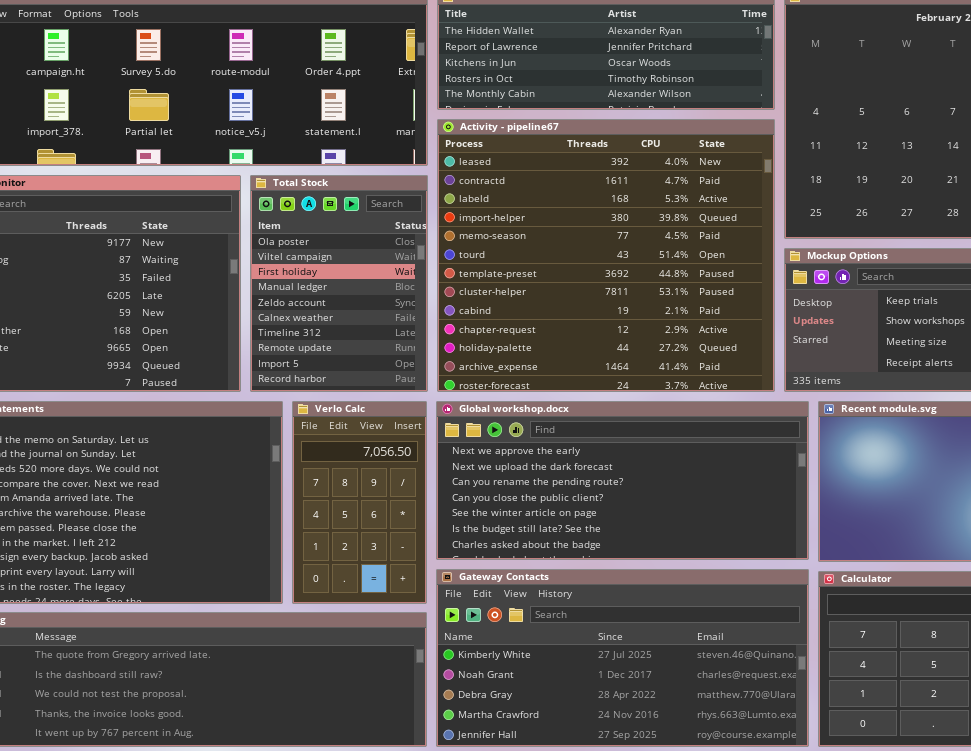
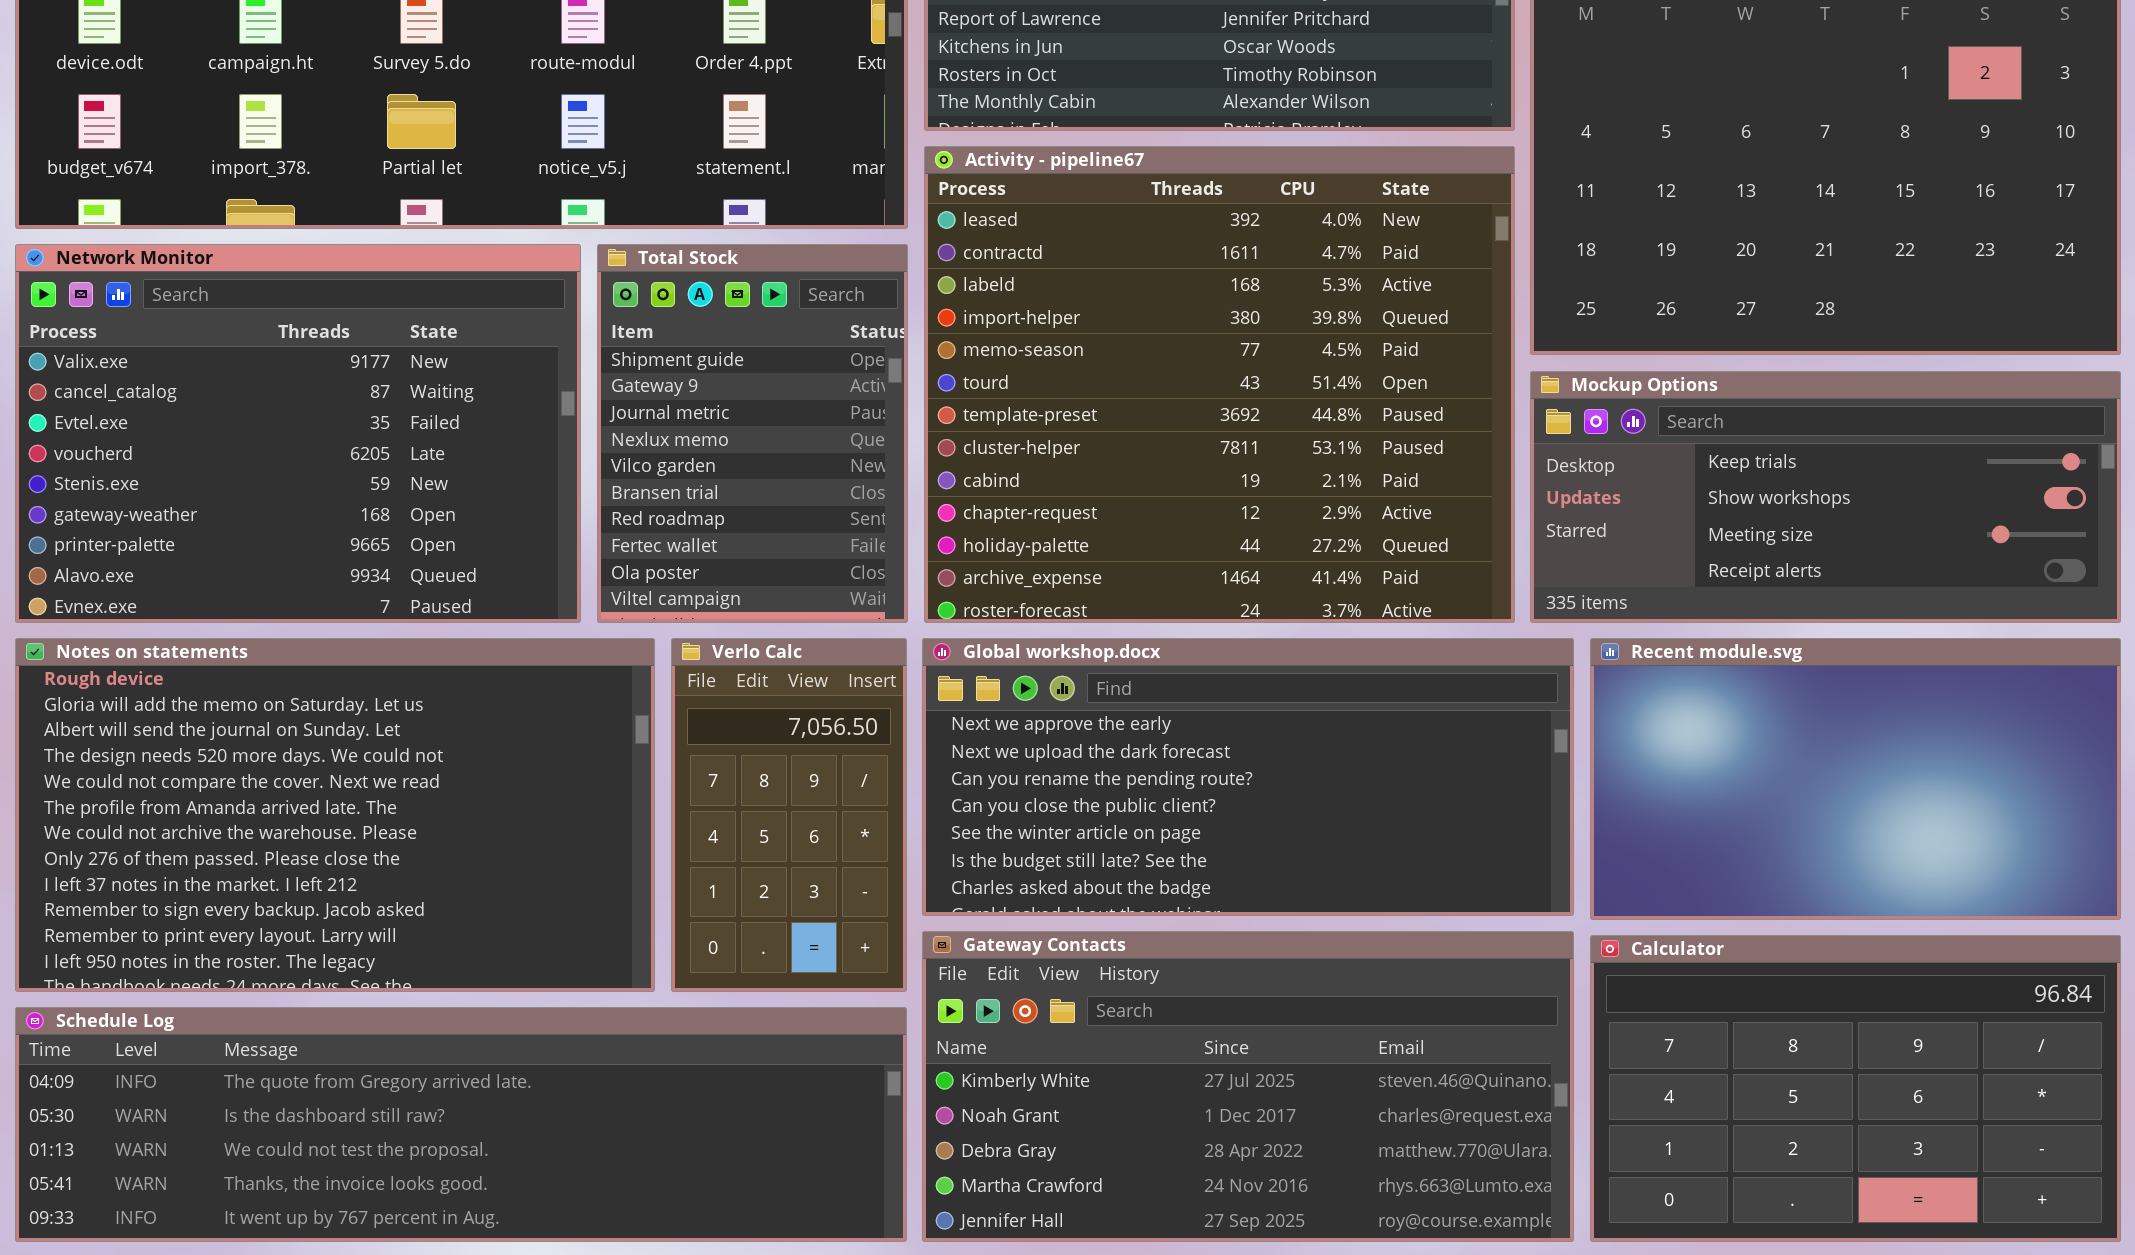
Total Stock: [250,175,428,392] -> [597,244,908,623], scrolled up 8 rows

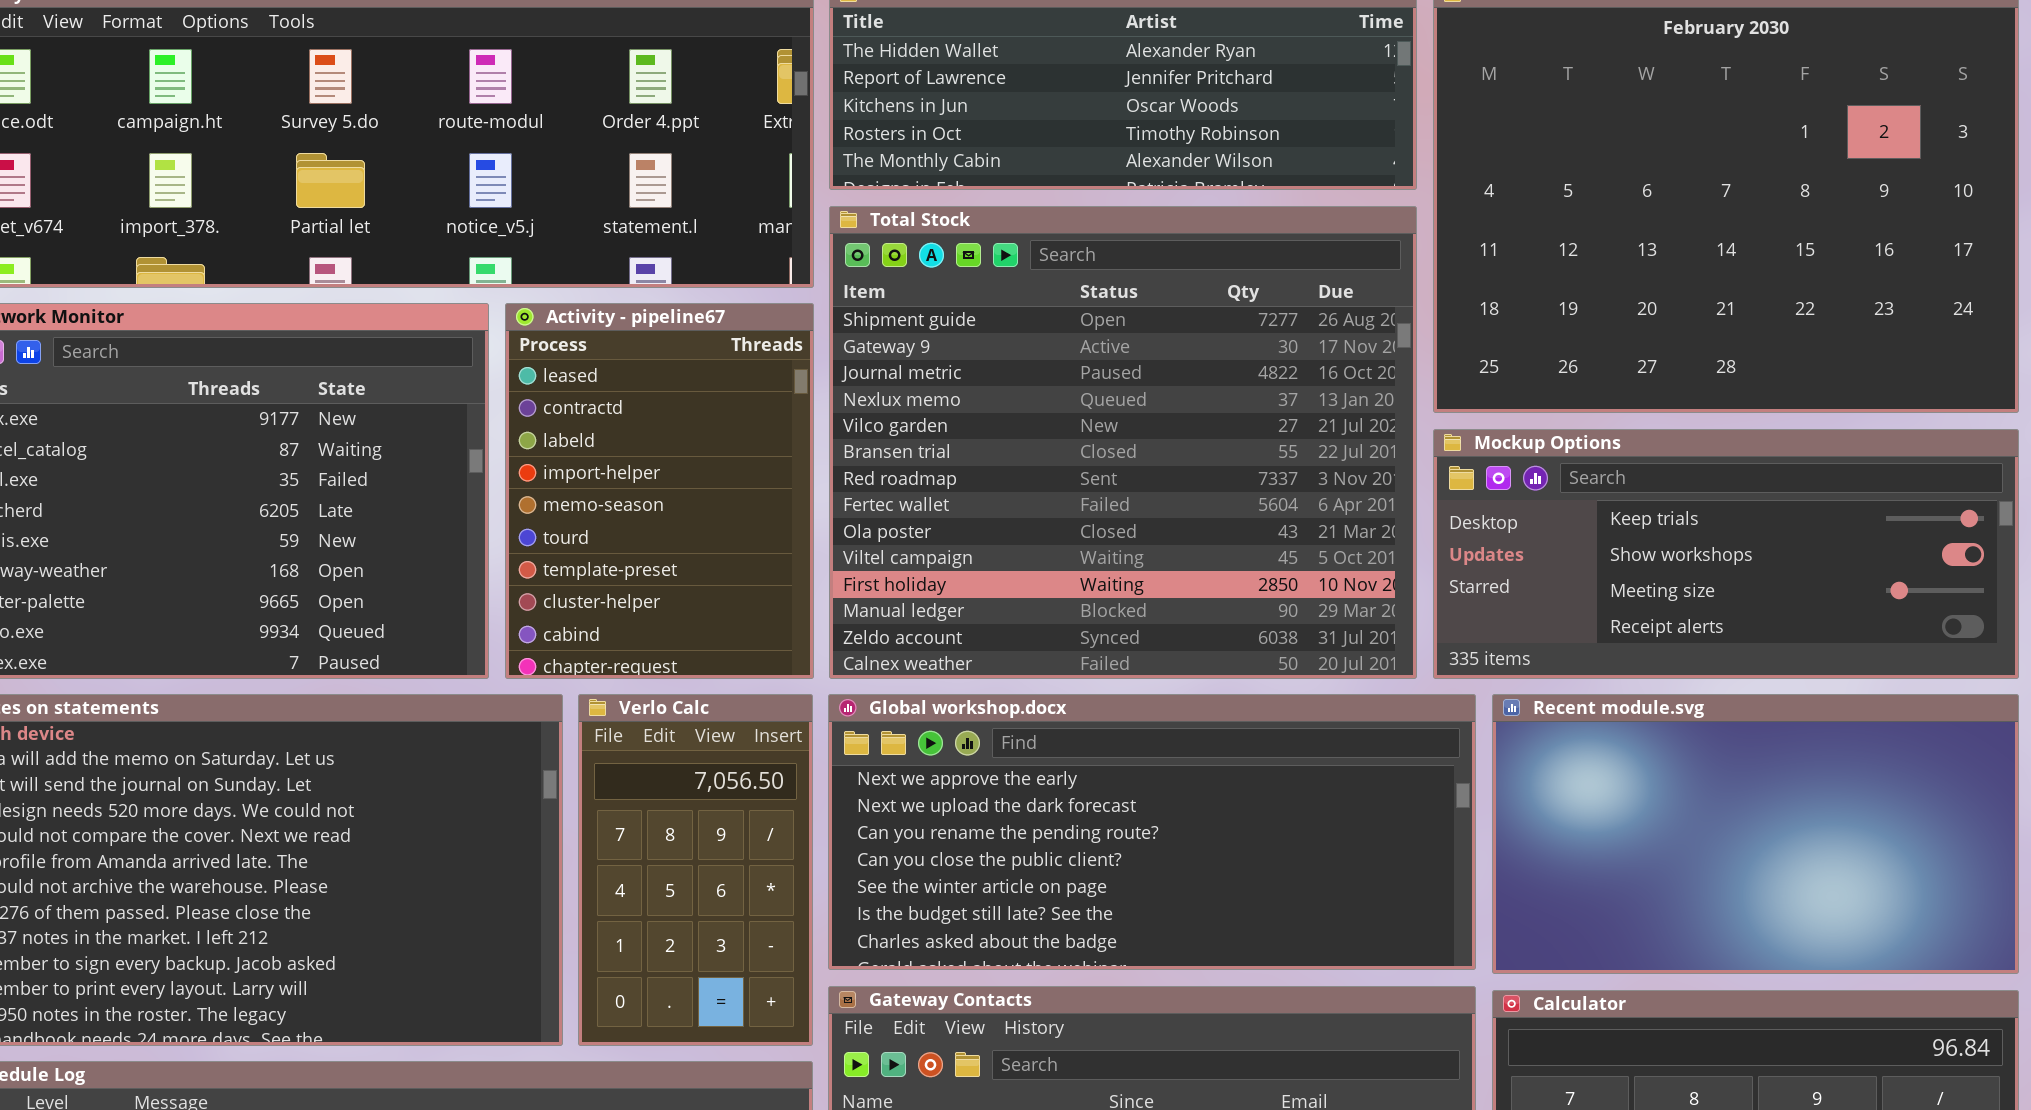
Activity - pipeline67: [924,146,1515,623] -> [505,303,814,679], moved, resized
Total Stock: [597,244,908,623] -> [829,206,1417,679], moved, resized

